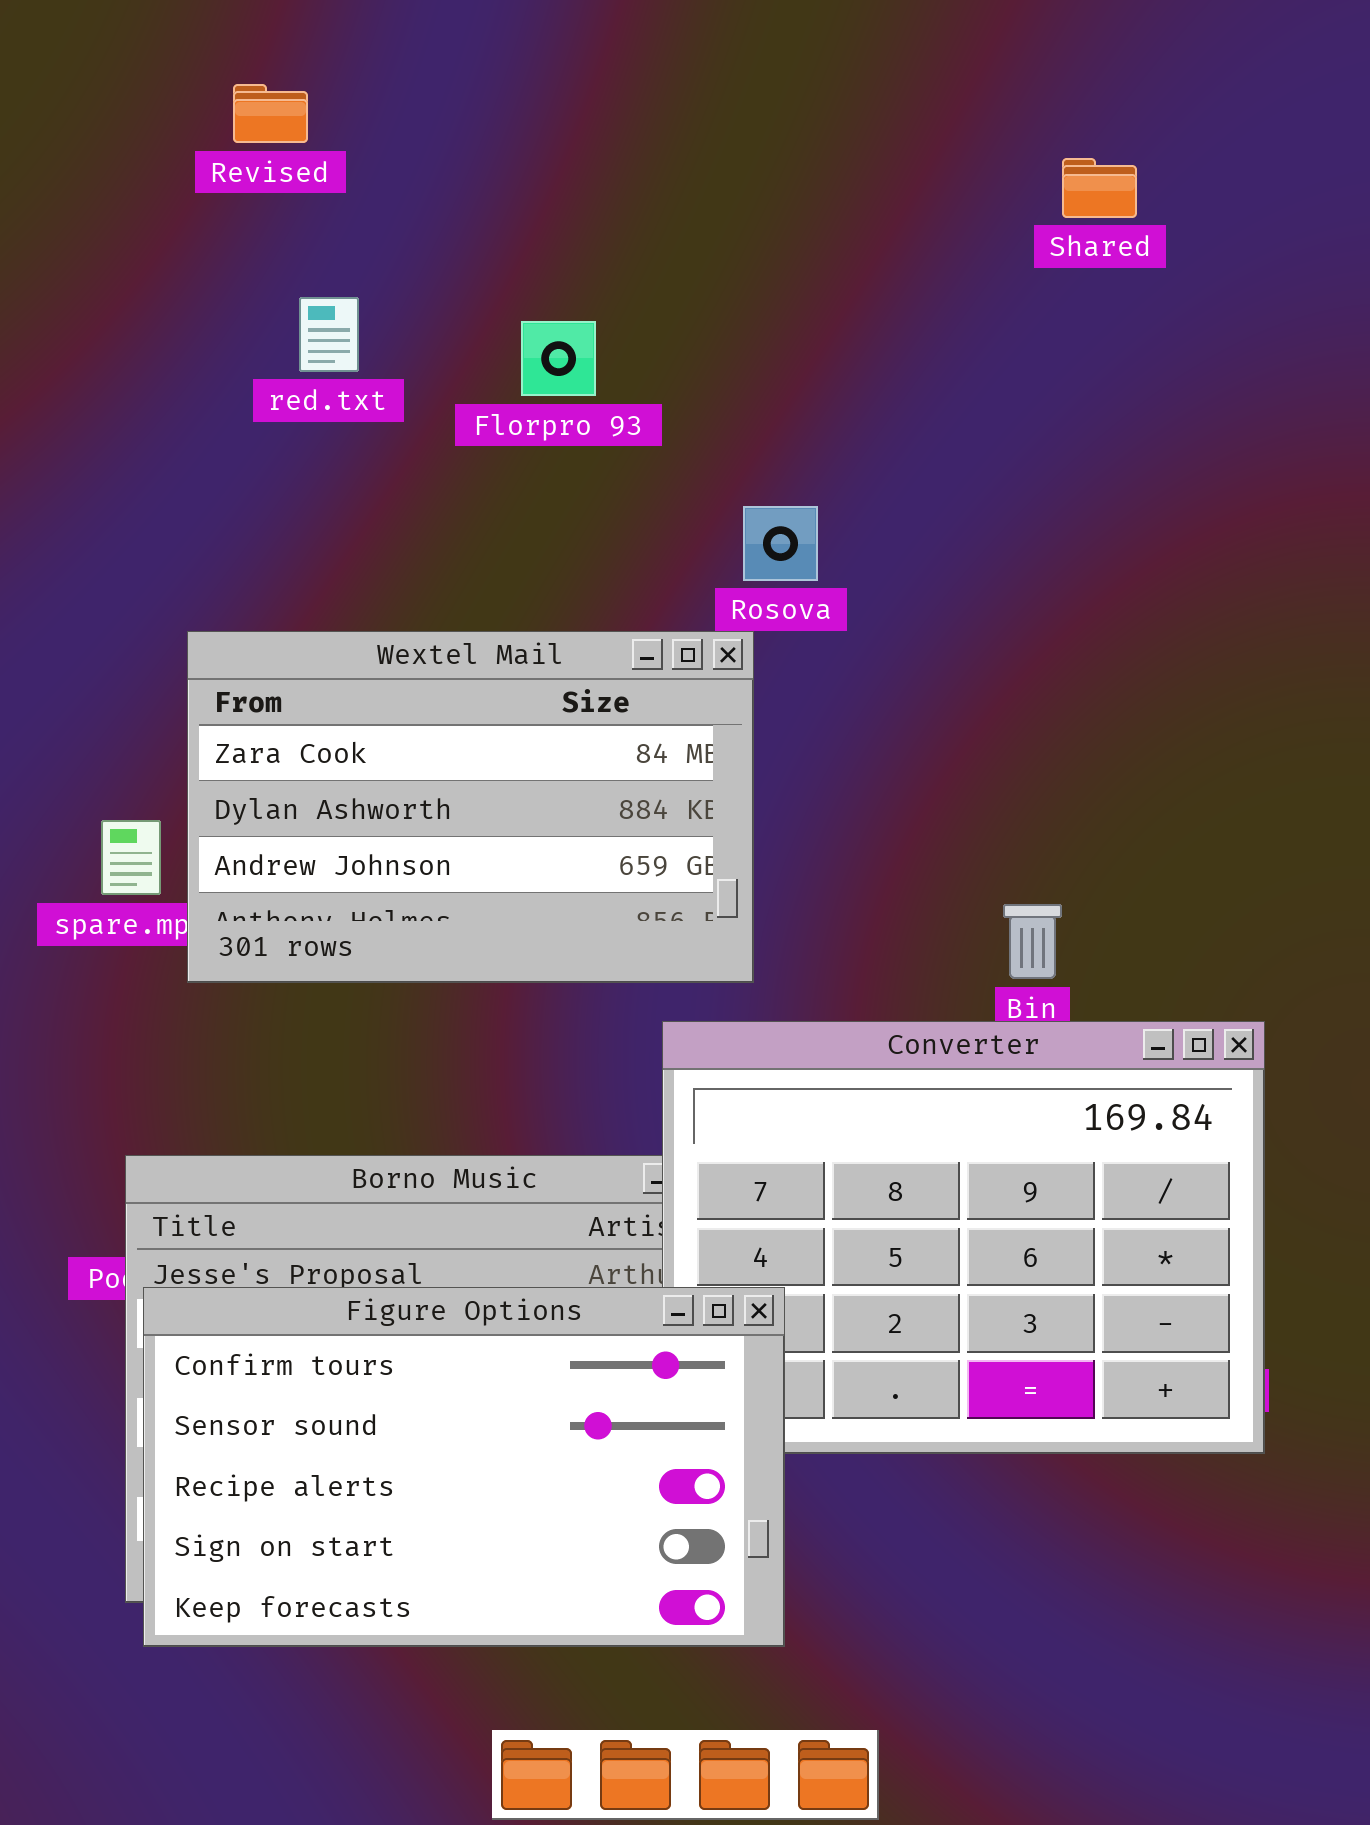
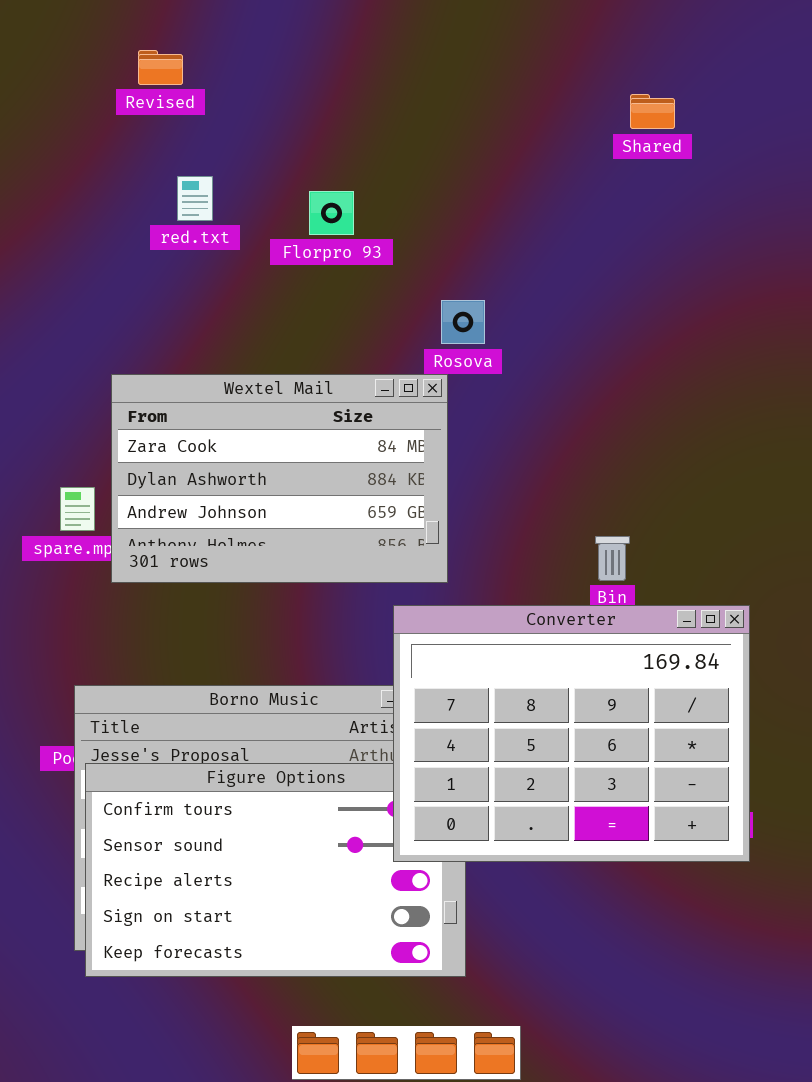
Converter: [662,1021,1265,1454] -> [393,605,750,862], raised

